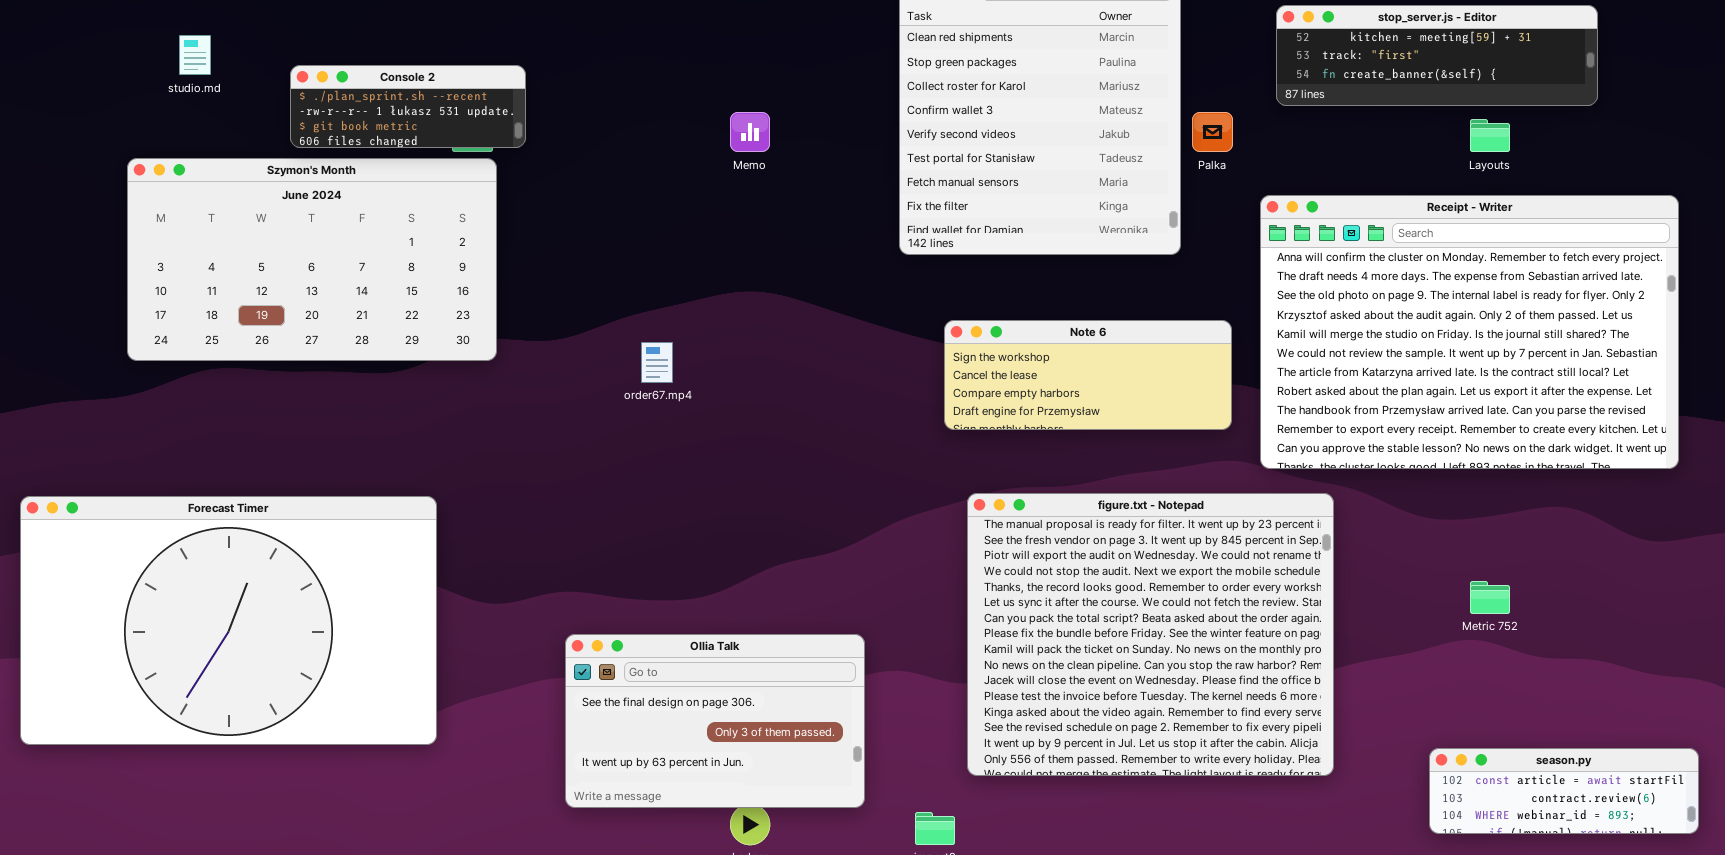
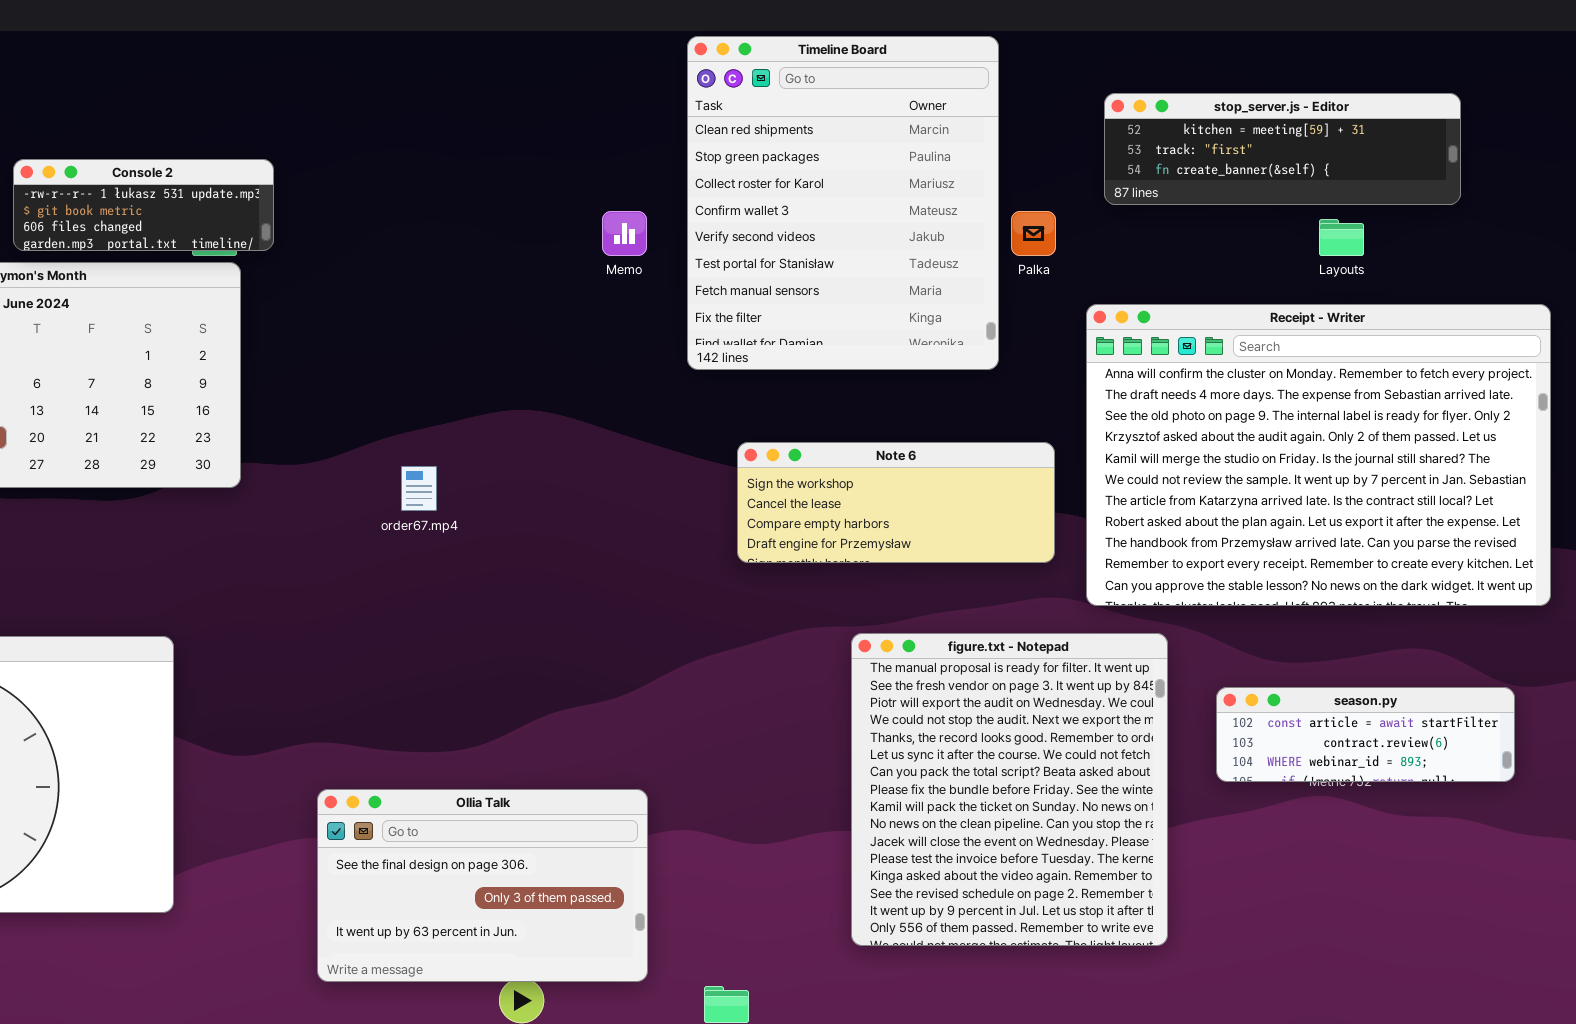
Console 2: [290,65,526,148] -> [13,159,274,251], scrolled down 1 row
Memo: [730,112,770,152] -> [602,211,647,256], moved
figure.txt - Notepad: [967,493,1334,776] -> [851,633,1168,946], resized
season.py: [1429,748,1699,834] -> [1216,687,1515,782], moved

